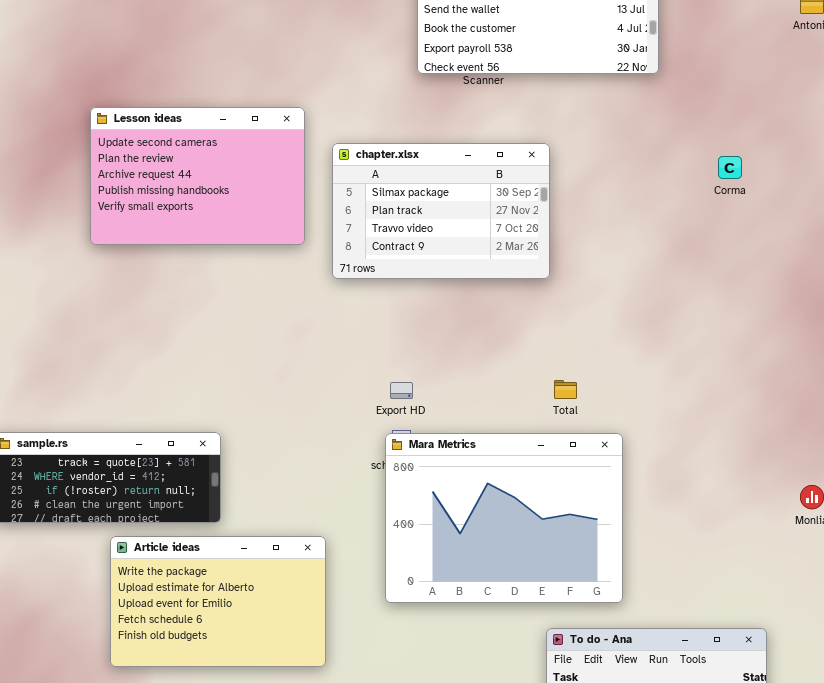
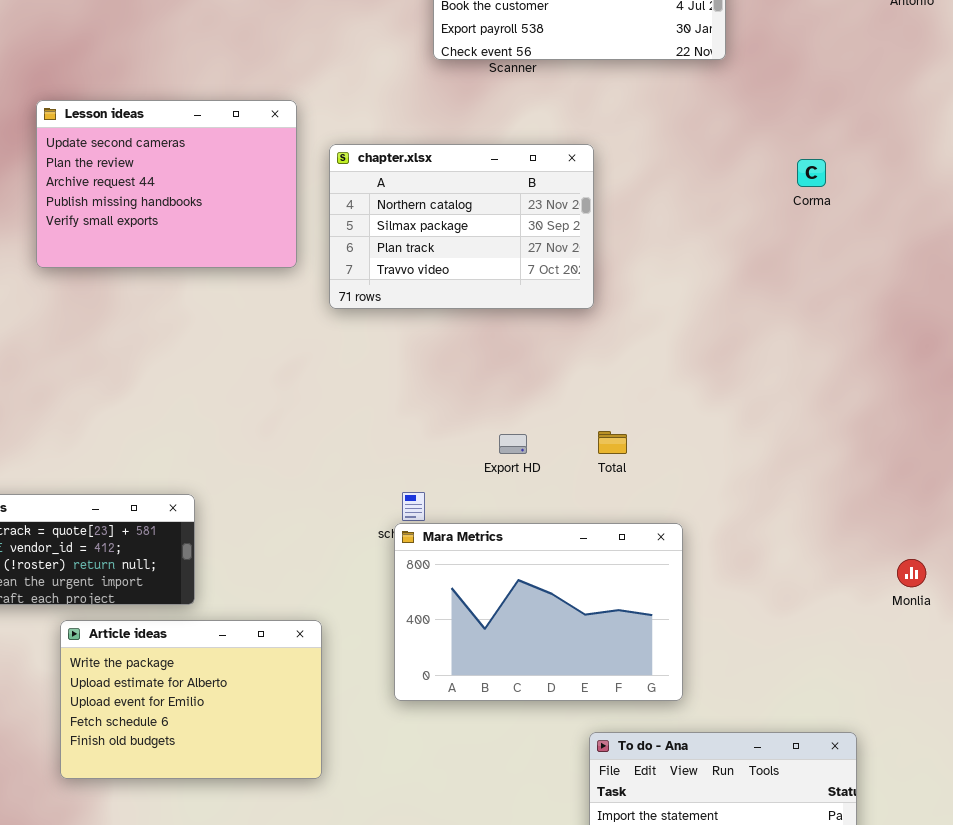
chapter.xlsx: [332,143,550,279] -> [329,144,594,309], scrolled up 1 row
Export HD: [390,382,413,399] -> [499,434,527,454], moved
Mara Metrics: [385,433,623,603] -> [394,523,683,701], resized

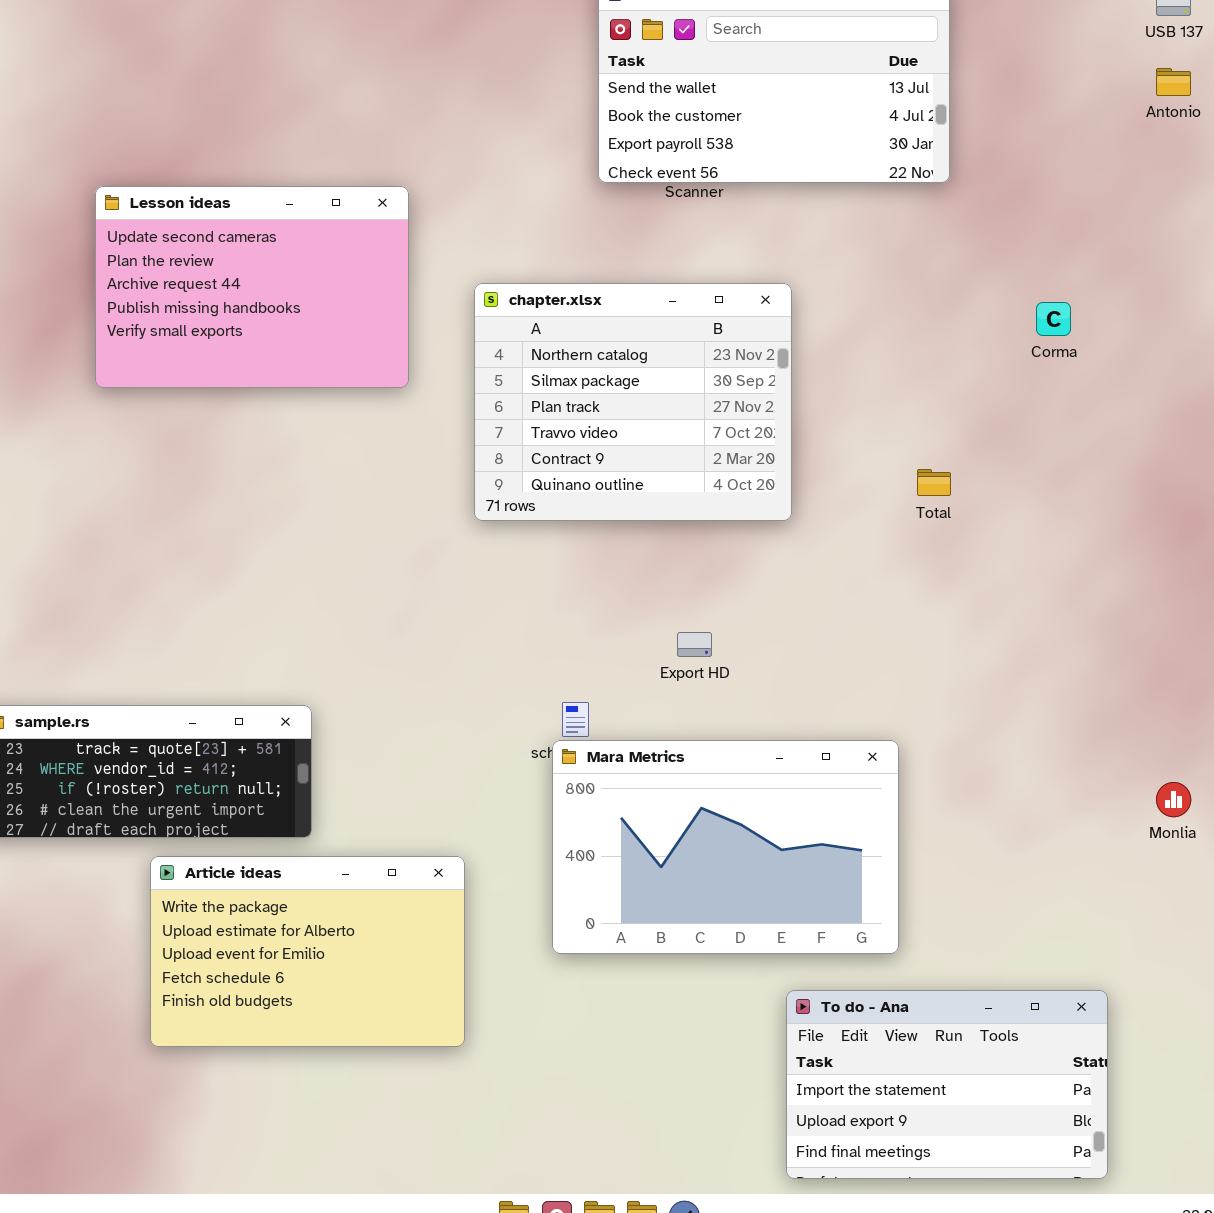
Lesson ideas: [36,100,297,268] -> [95,186,409,388], moved
chapter.xlsx: [329,144,594,309] -> [474,283,792,521], resized
Total: [598,431,627,454] -> [917,469,951,496], moved

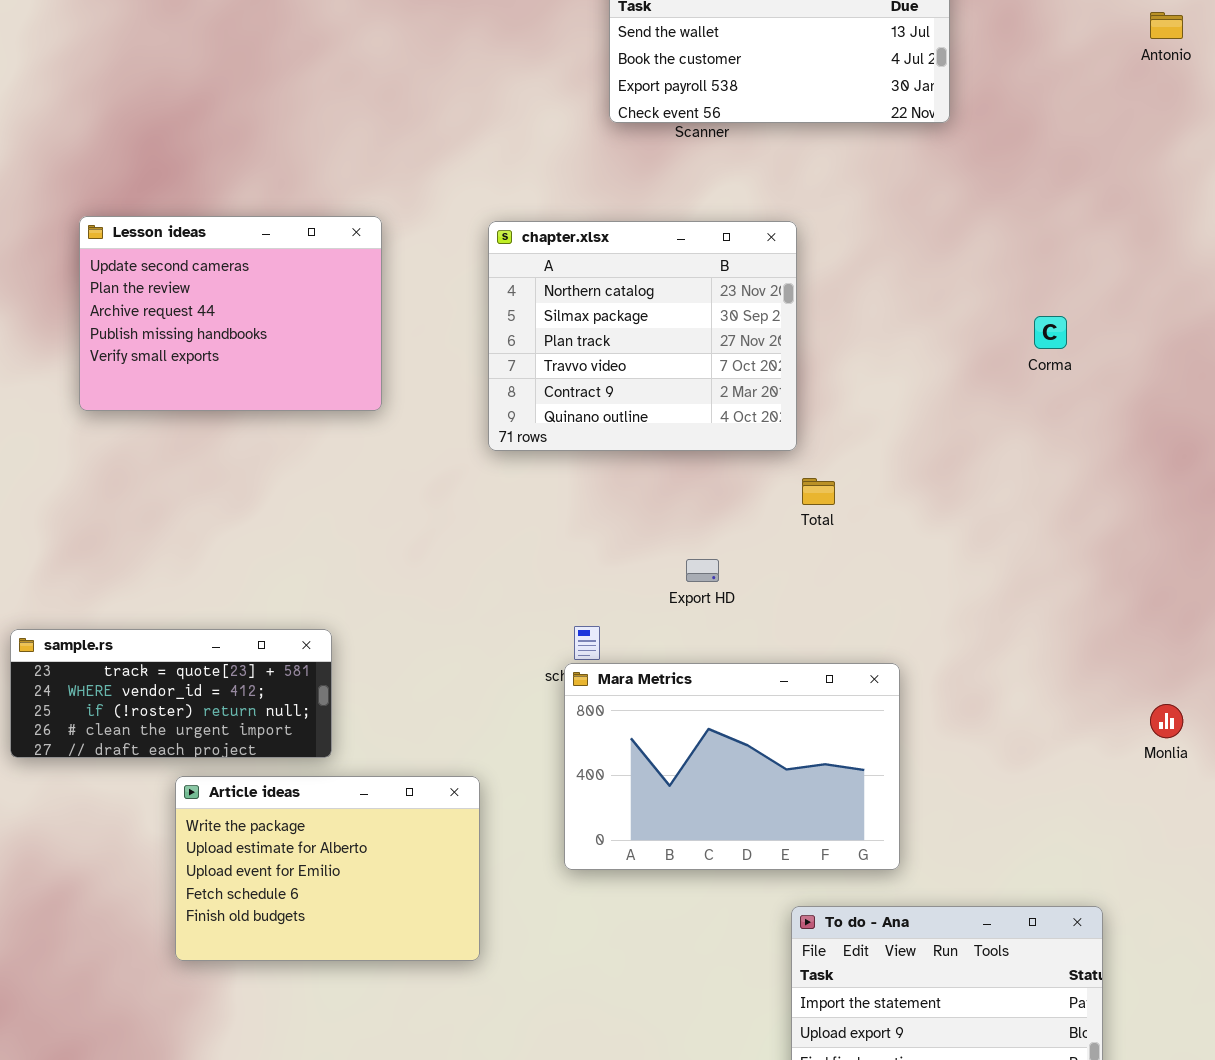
Lesson ideas: [95,186,409,388] -> [79,216,382,411], moved
Corma: [1036,302,1071,336] -> [1034,316,1067,349], moved
Total: [917,469,951,496] -> [802,478,835,505], moved

